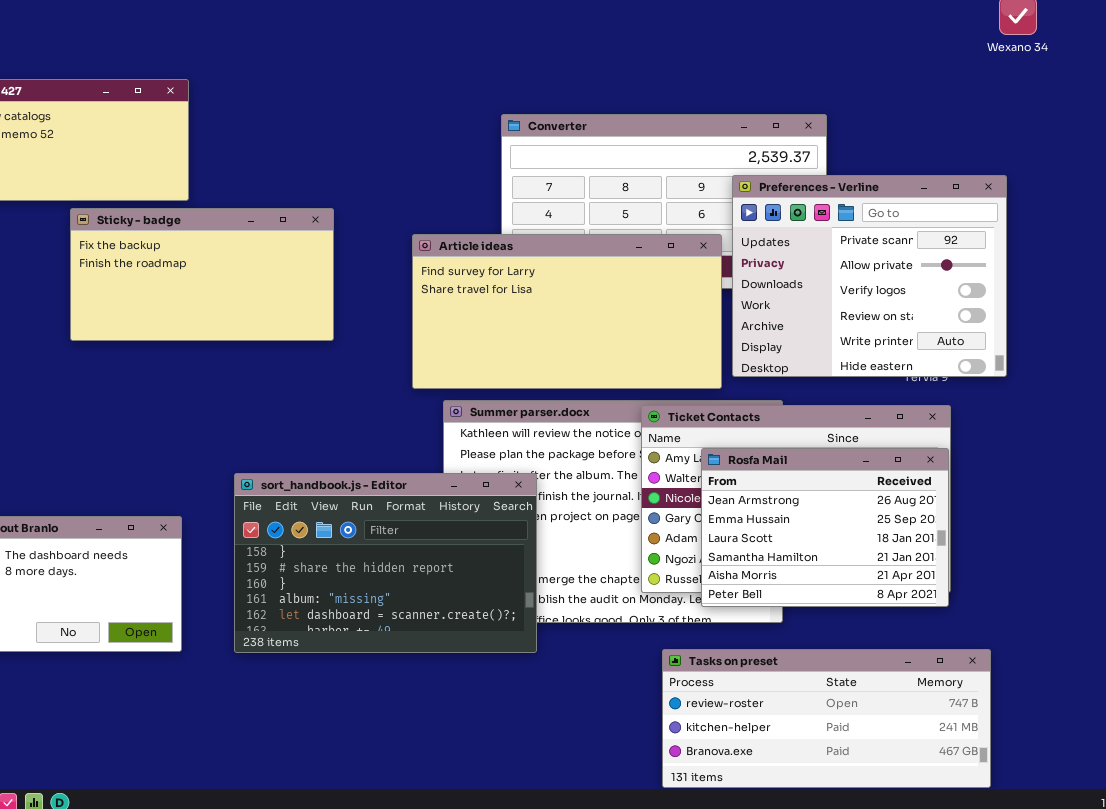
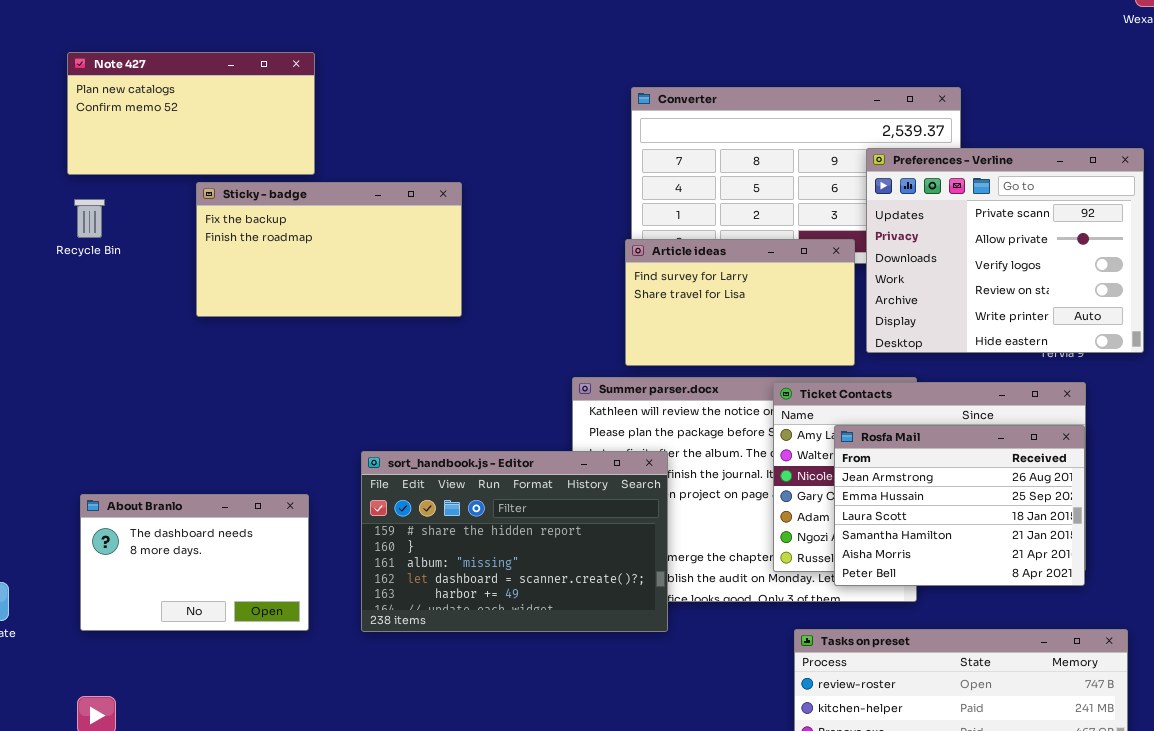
Article ideas: [412,234,722,389] -> [625,239,855,366], resized
sort_handbook.js - Editor: [234,473,537,653] -> [361,451,668,632], scrolled down 1 row

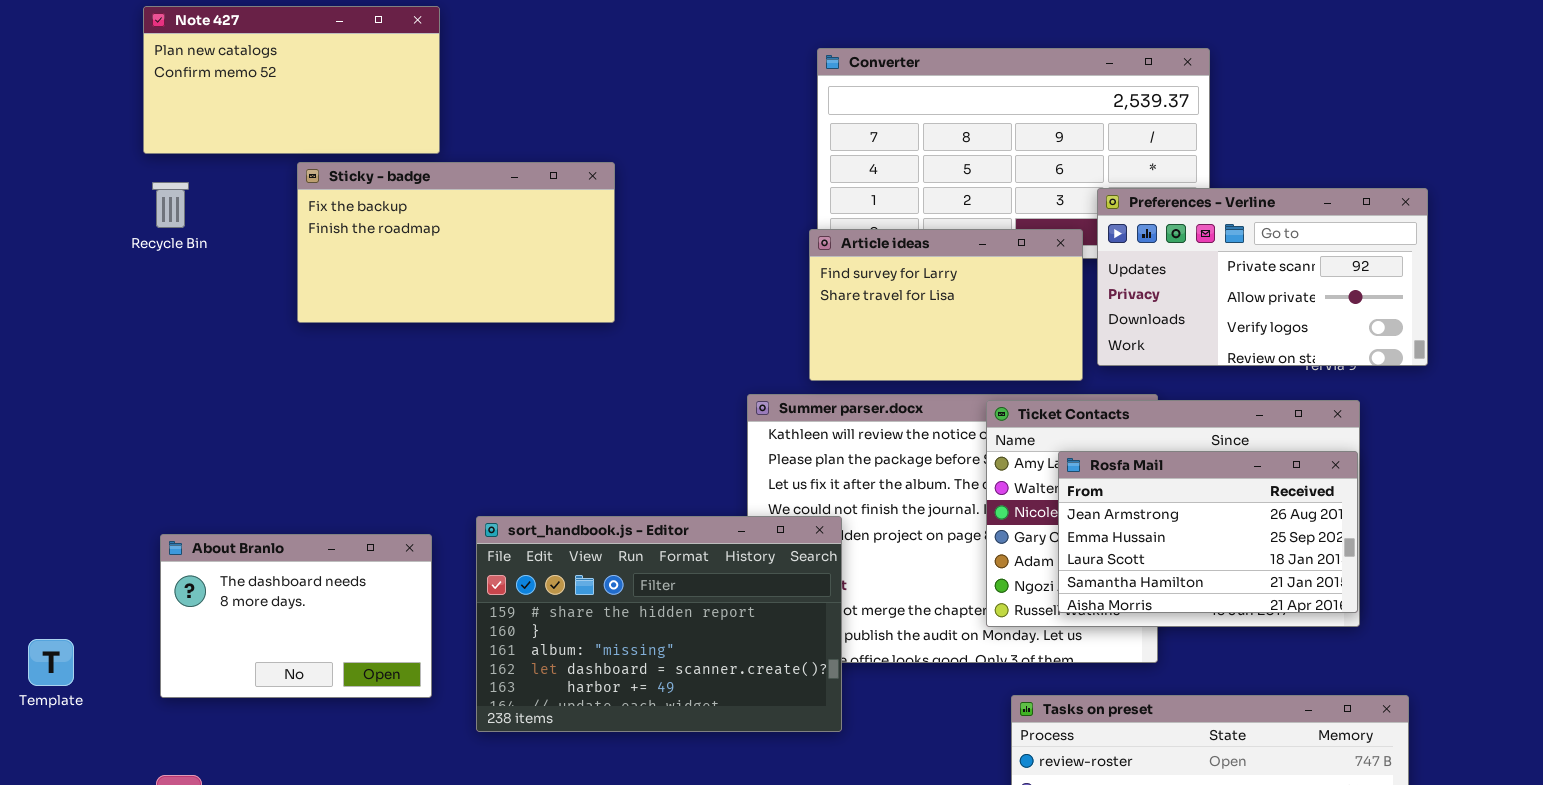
Preferences - Verline: [866,148,1144,353] -> [1097,188,1428,366], resized
Rosfa Mail: [834,425,1085,586] -> [1058,451,1358,613], resized
sort_handbook.js - Editor: [361,451,668,632] -> [476,516,842,732], moved

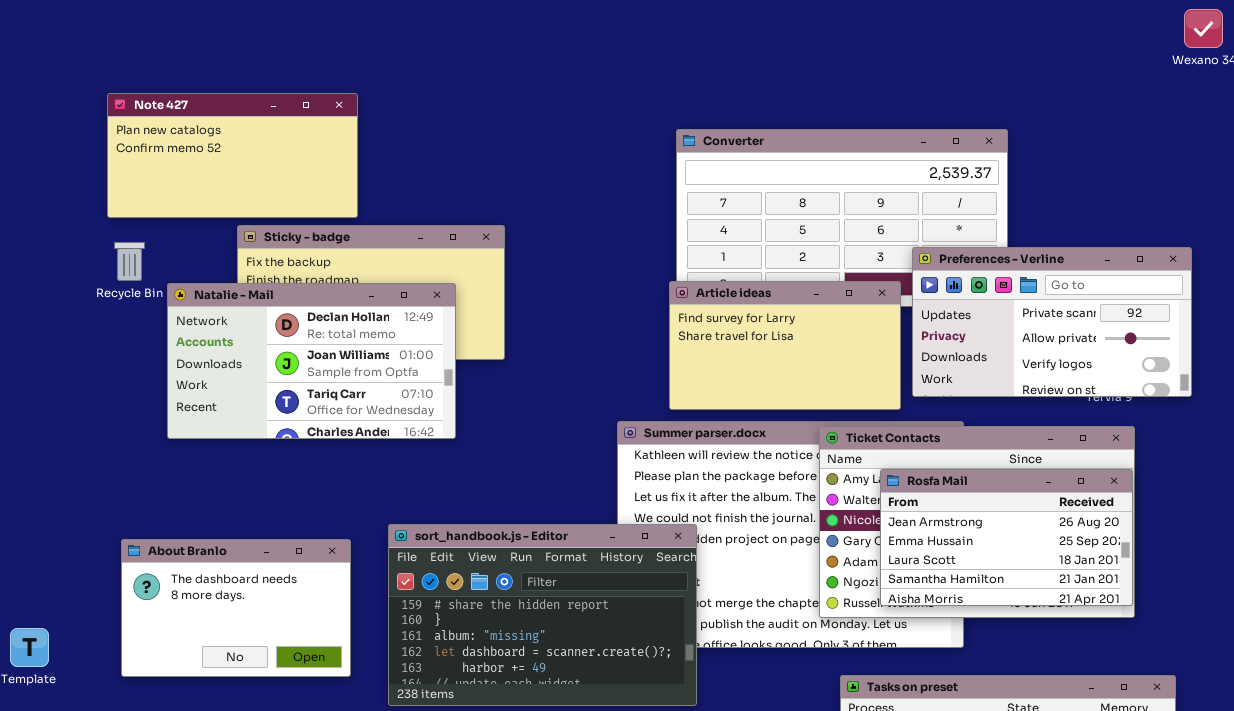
Natalie - Mail: none -> [167,283,456,439], opened

